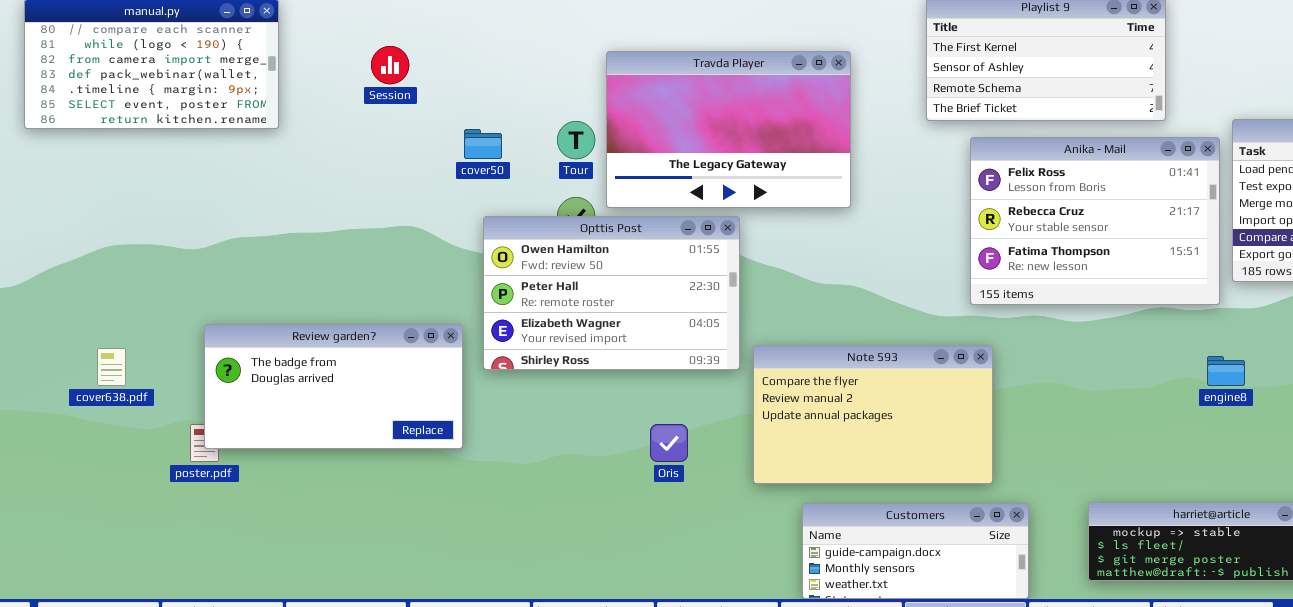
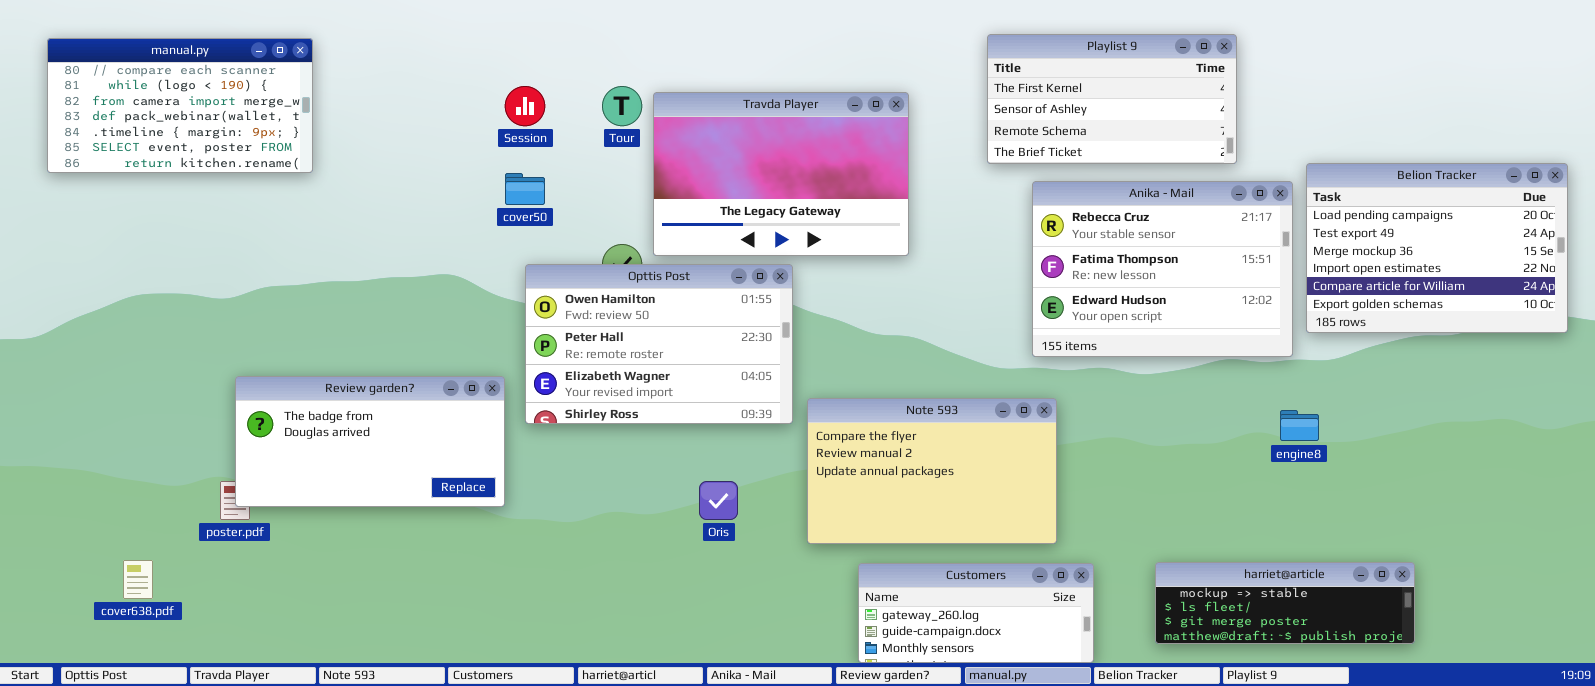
Session: [371,46,409,84] -> [505,86,545,126], moved
Tour: [557,121,595,159] -> [602,86,642,126], moved
Anika - Mail: [970,137,1220,305] -> [1032,181,1293,357], scrolled down 1 row
cover638.pdf: [97,348,126,386] -> [123,560,153,599], moved
Customers: [802,503,1029,599] -> [858,563,1094,663], scrolled up 1 row

